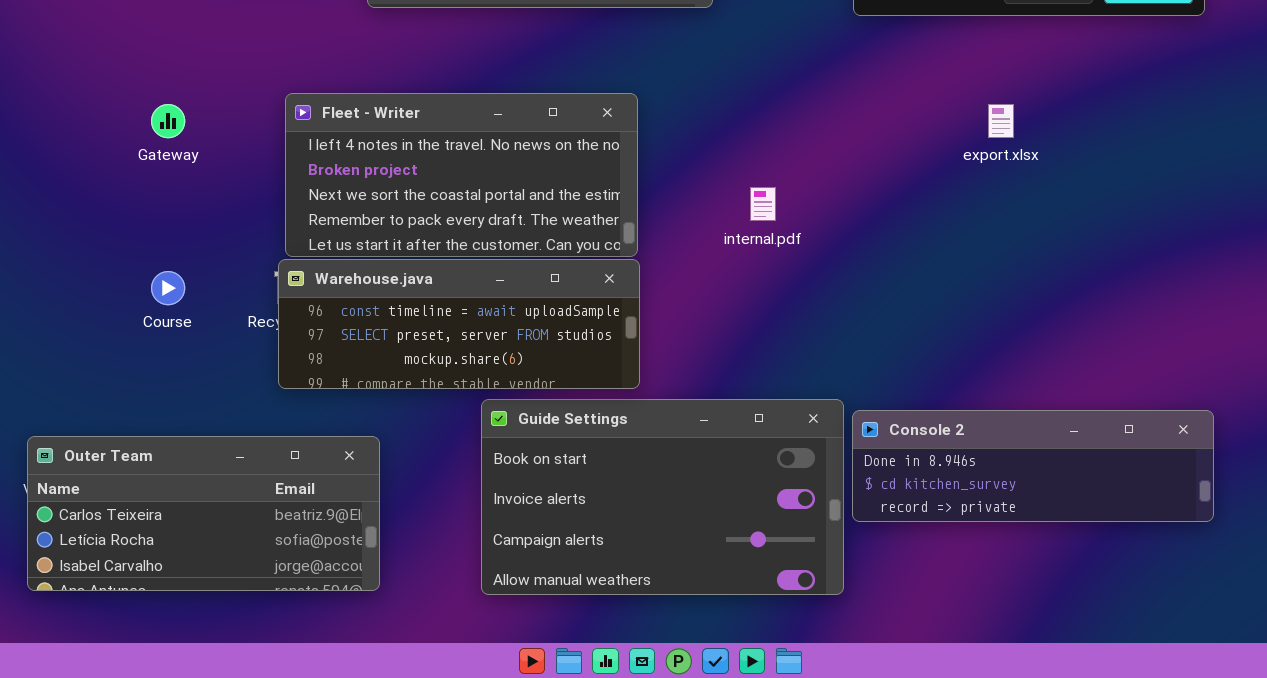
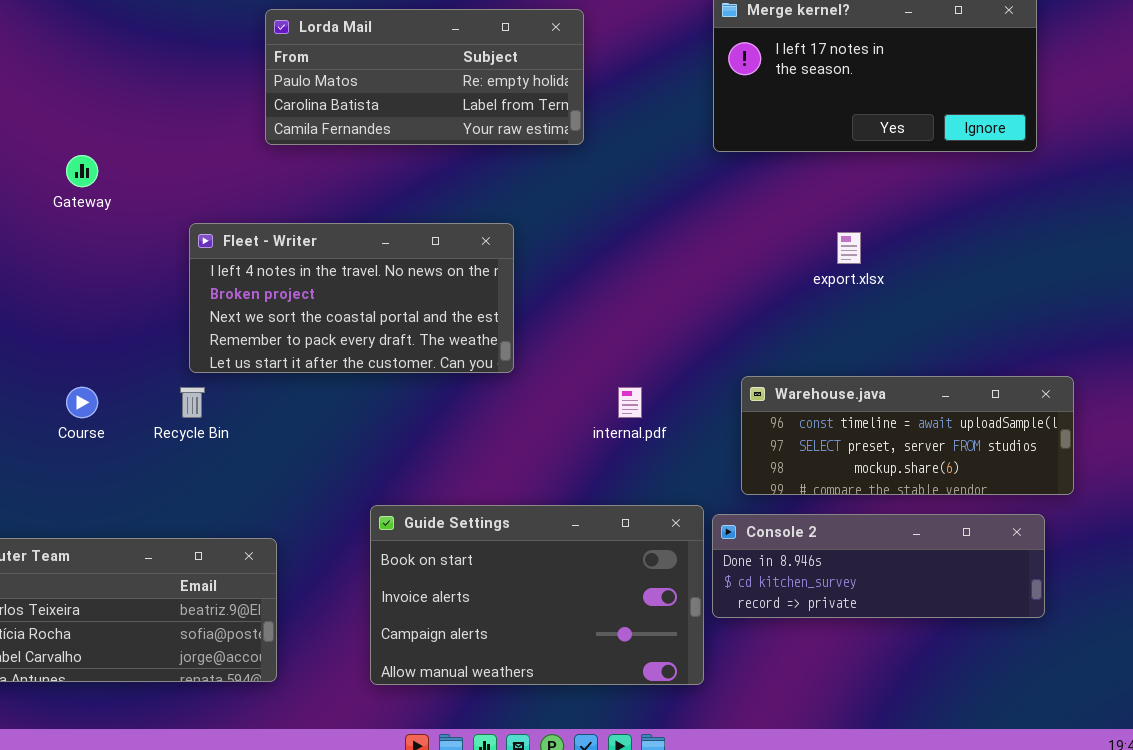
Gateway: [151,104,185,138] -> [66,155,98,187], moved
internal.pdf: [750,187,776,221] -> [618,387,642,418], moved
Warehouse.java: [278,259,640,389] -> [741,376,1074,495], moved

